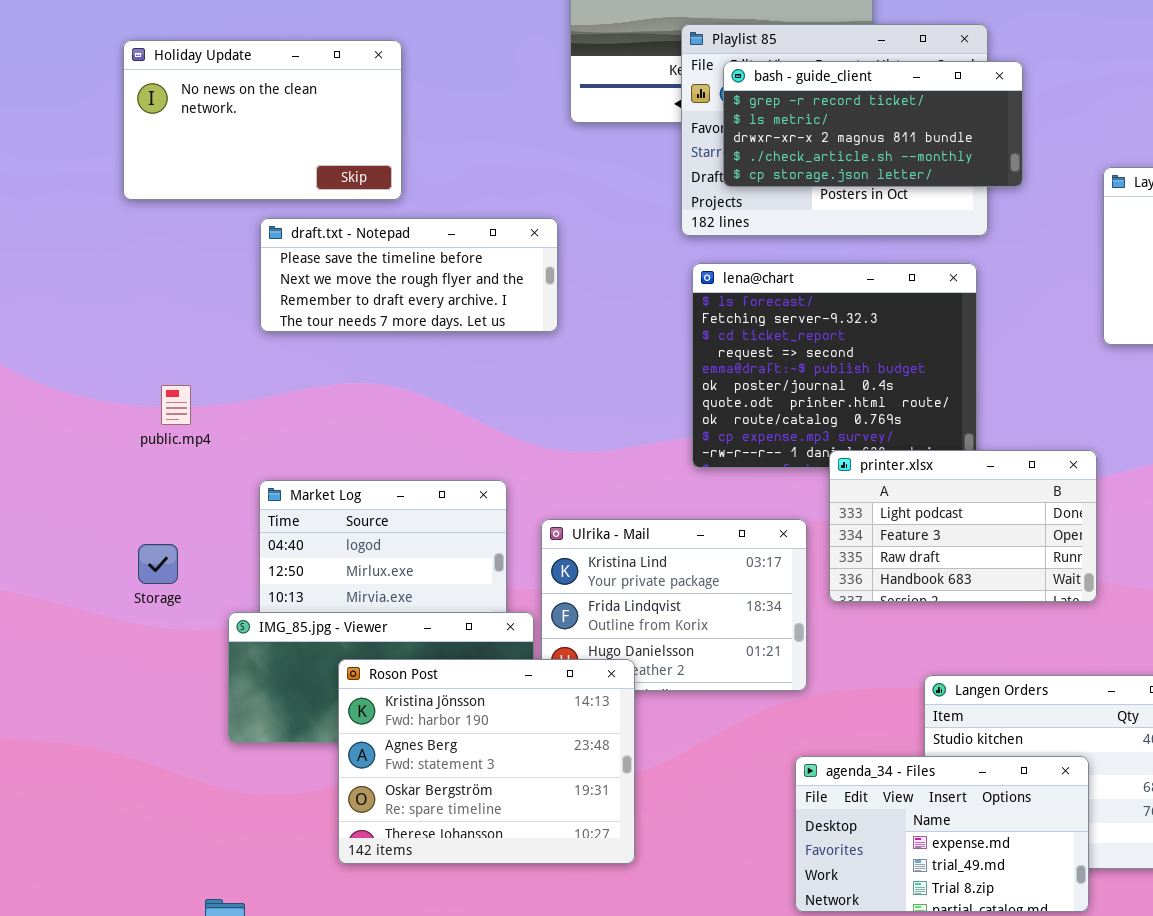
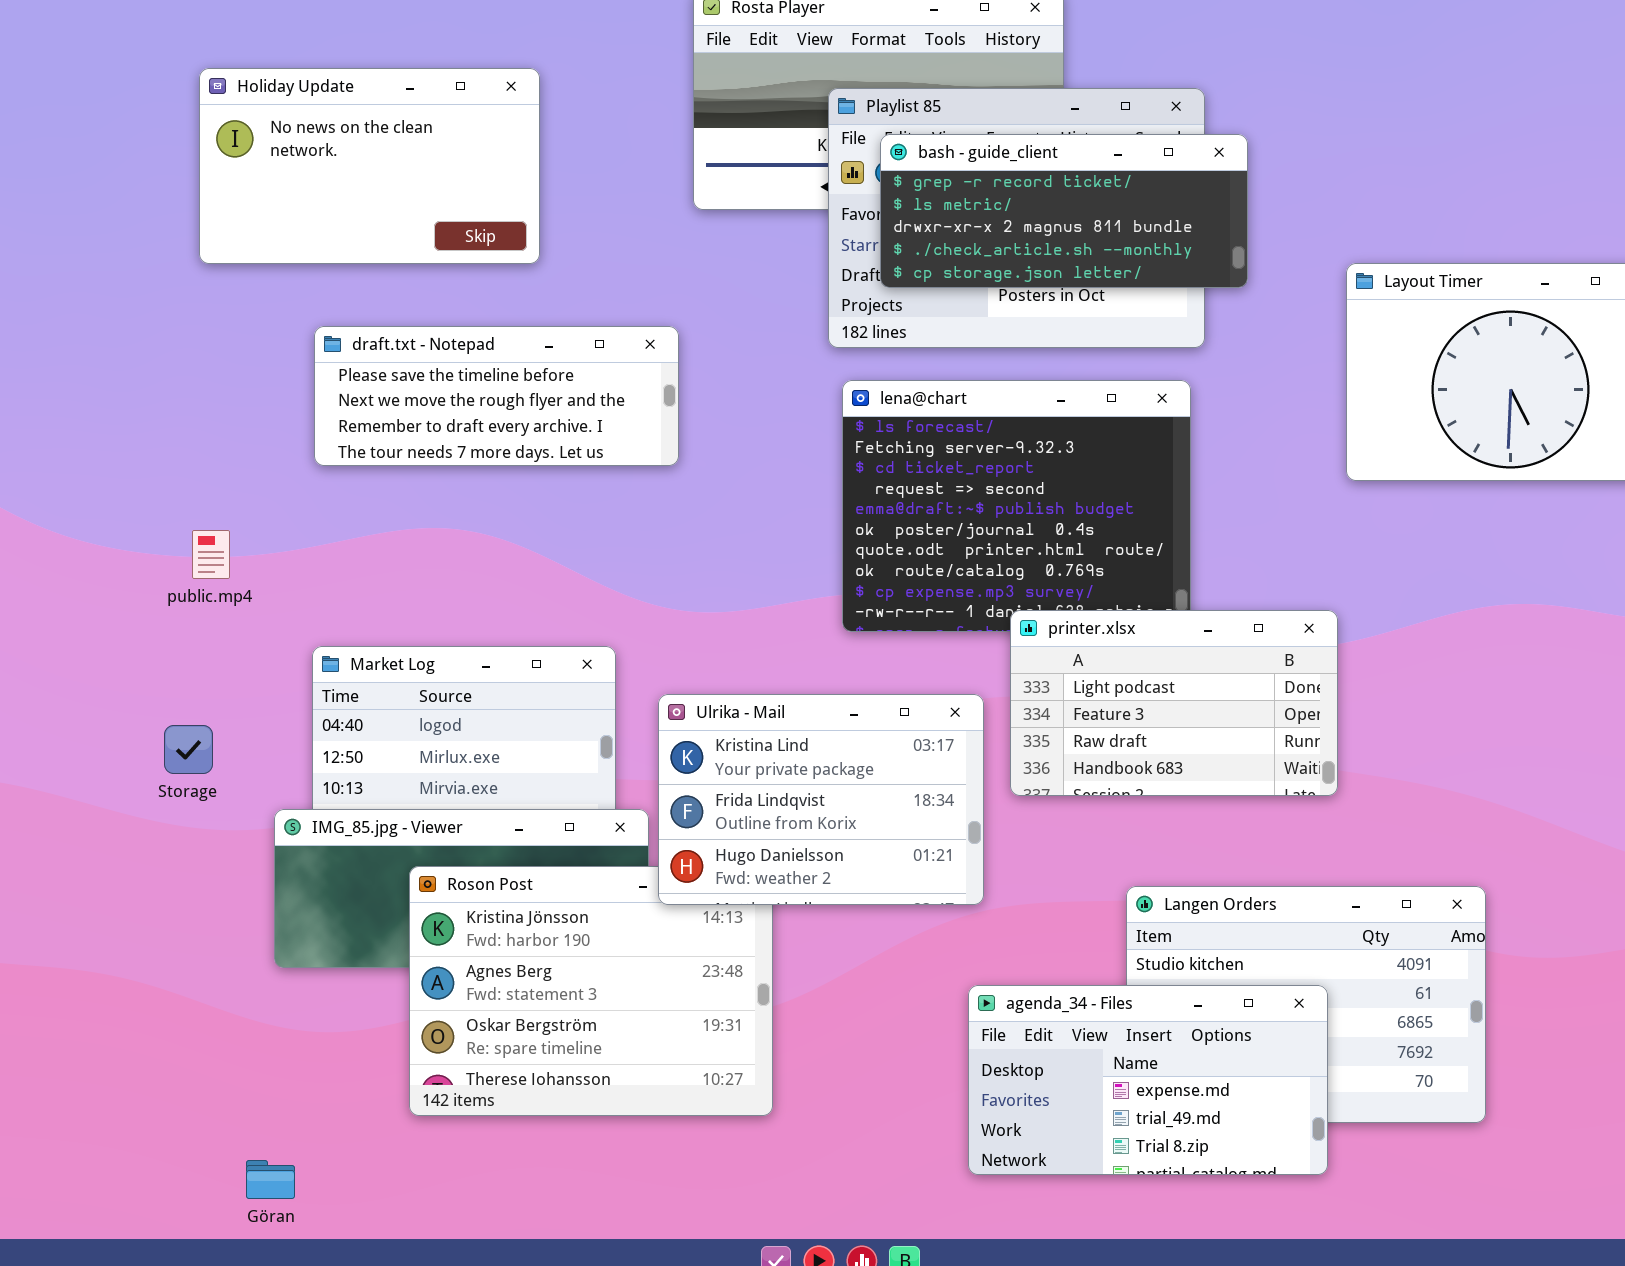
Holiday Update: [123,40,402,200] -> [199,68,540,264], moved
Ulrika - Mail: [541,519,807,691] -> [658,694,984,905], raised

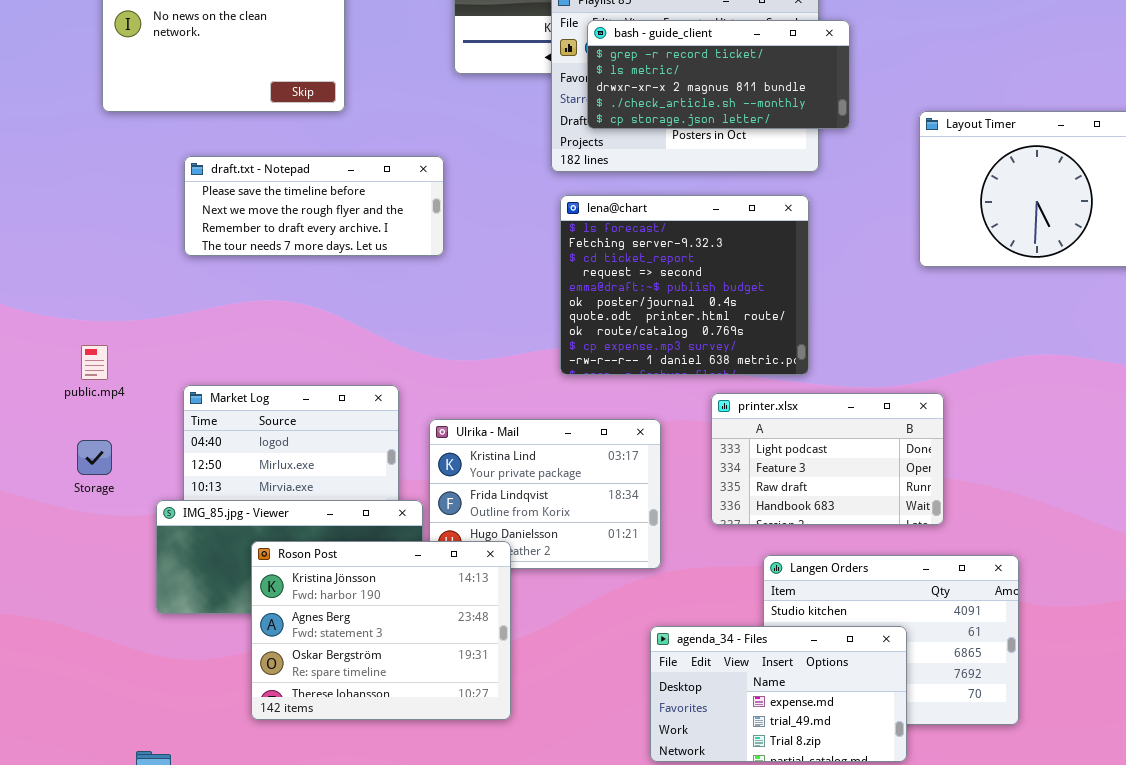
public.mp4: [192,530,230,579] -> [81,345,108,380], moved
printer.xlsx: [1010,610,1338,796] -> [711,393,944,525], moved
Roson Post: [409,866,773,1116] -> [251,541,511,720], raised

